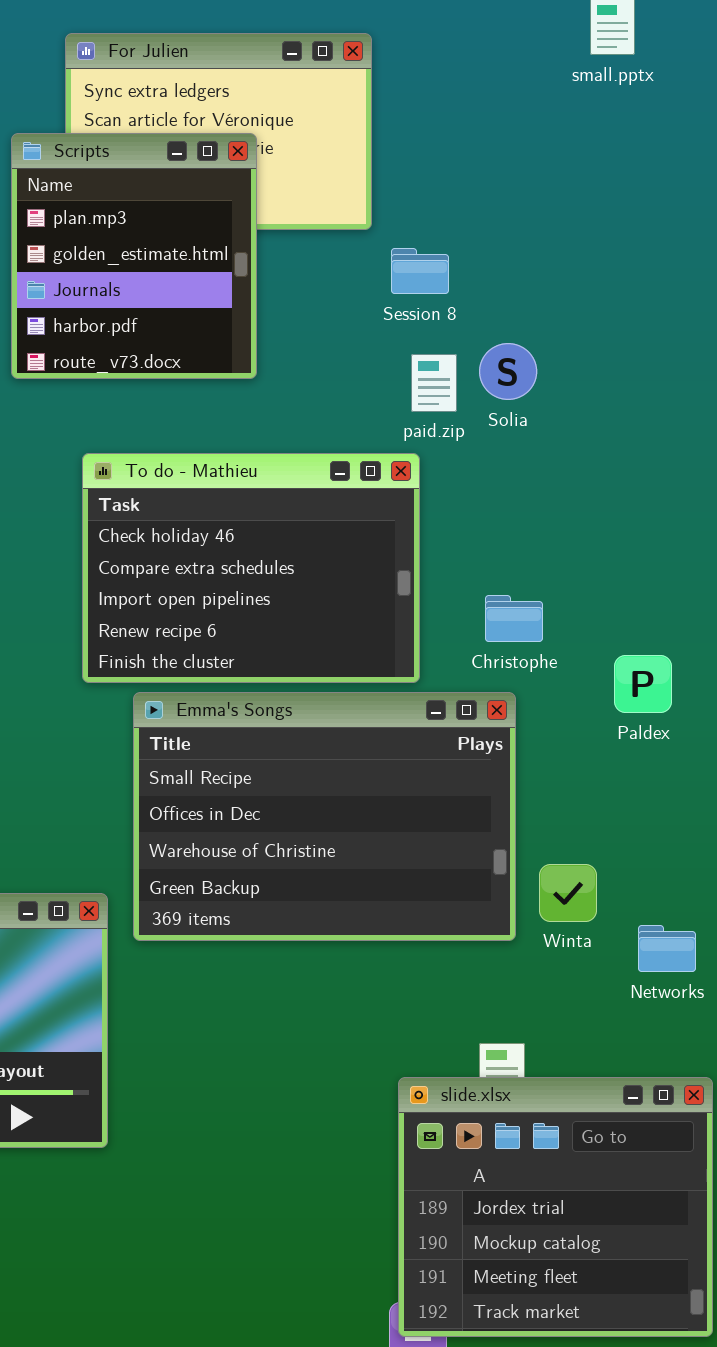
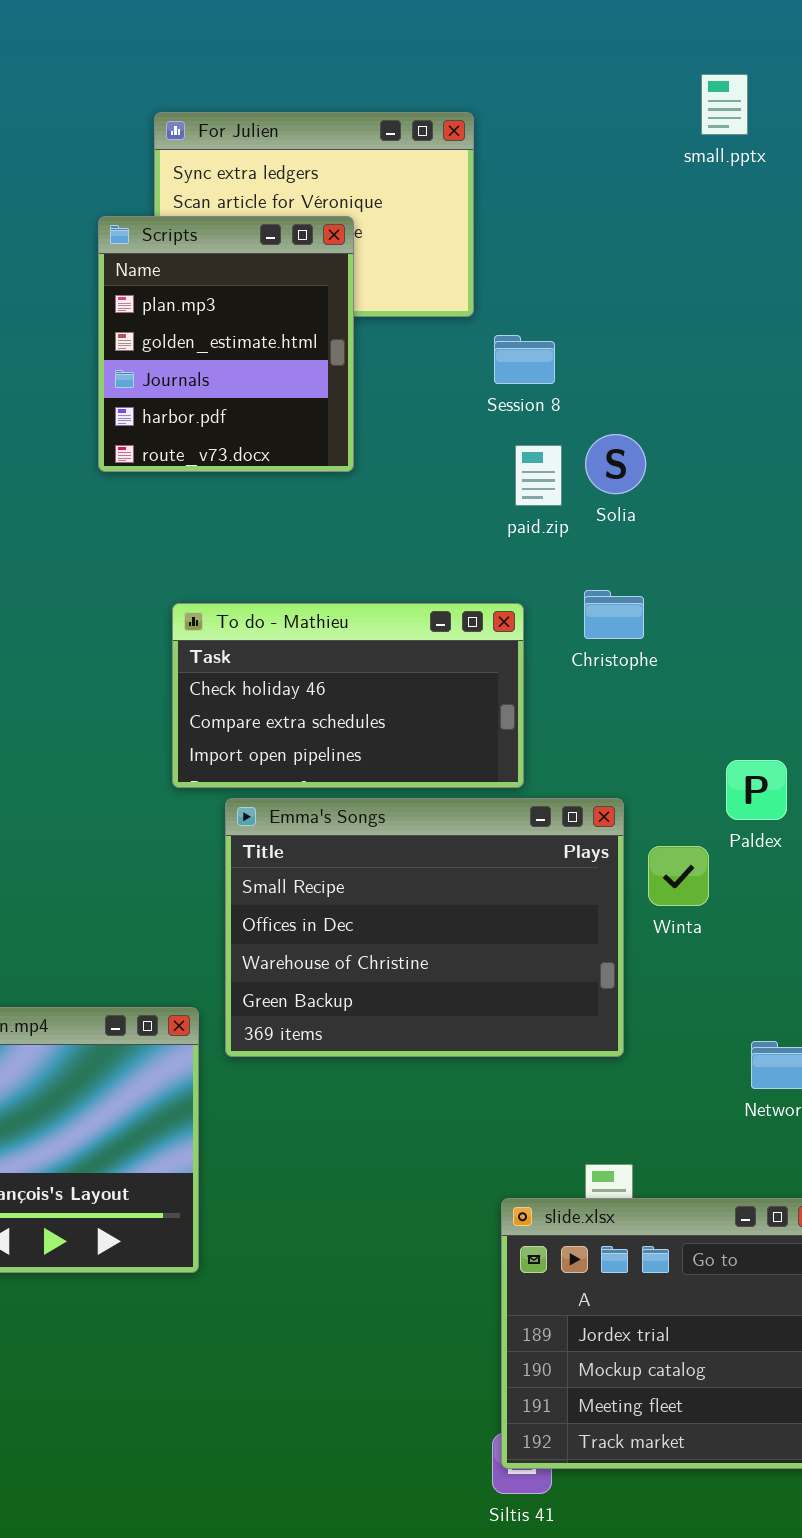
To do - Mathieu: [82,453,420,683] -> [172,603,524,788], resized
Christophe: [485,595,543,642] -> [584,590,644,639], moved
Winta: [539,864,597,922] -> [648,846,709,906], moved

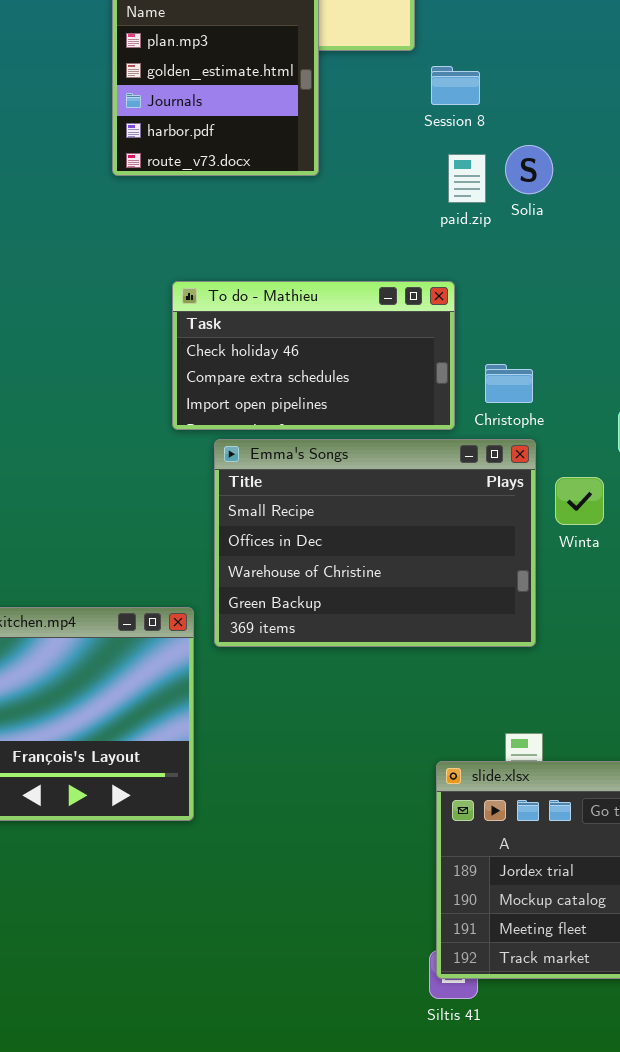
Christophe: [584,590,644,639] -> [485,364,533,403], moved

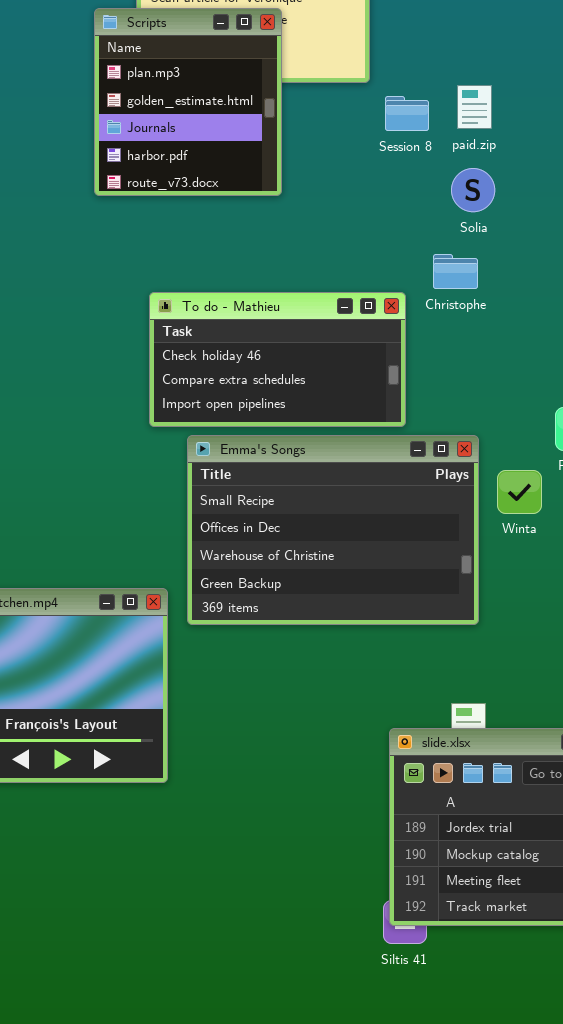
paid.zip: [448,154,486,203] -> [457,85,492,129], moved
Christophe: [485,364,533,403] -> [433,254,478,289], moved

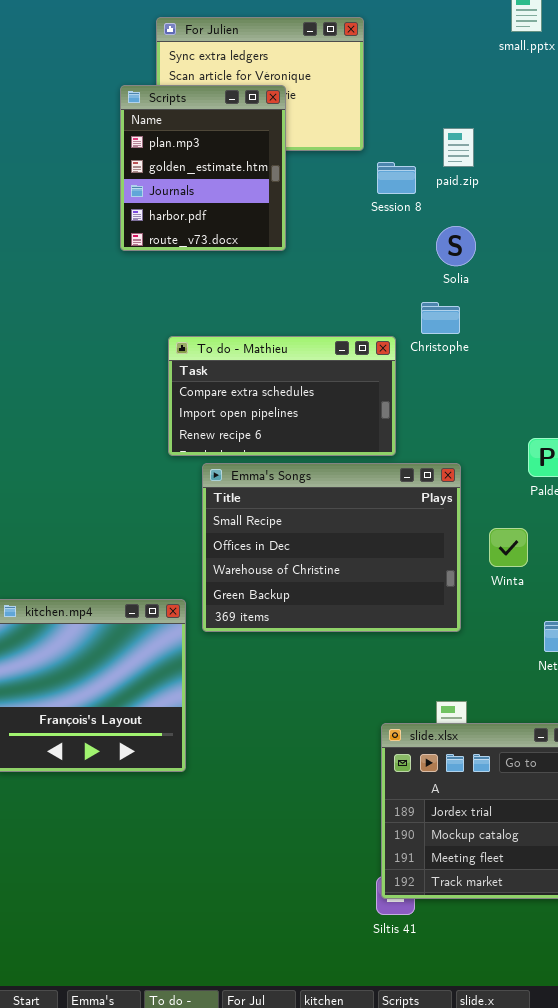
paid.zip: [457,85,492,129] -> [443,128,474,167], moved
To do - Mathieu: [149,292,406,427] -> [168,336,396,456], scrolled down 1 row
Winta: [497,470,542,514] -> [489,528,528,567], moved

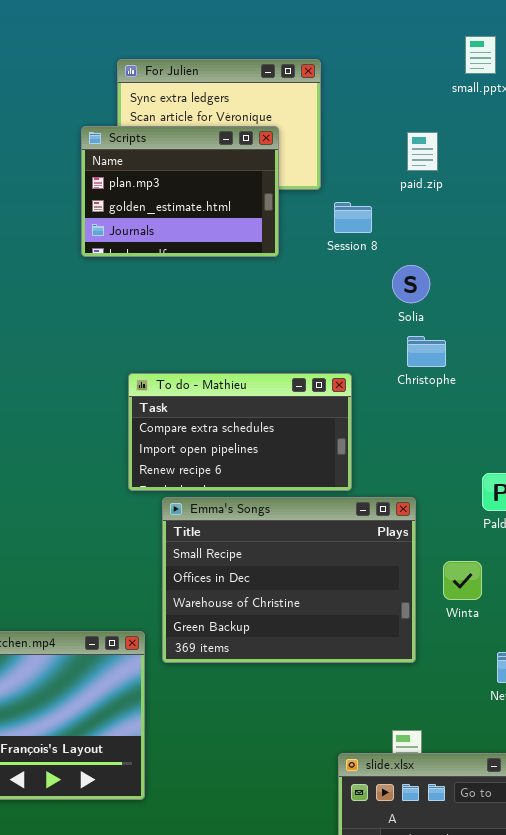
Scripts: [120,85,286,251] -> [81,126,279,257], resized
paid.zip: [443,128,474,167] -> [407,132,438,171], moved
Christophe: [421,302,460,334] -> [407,336,446,367], moved

